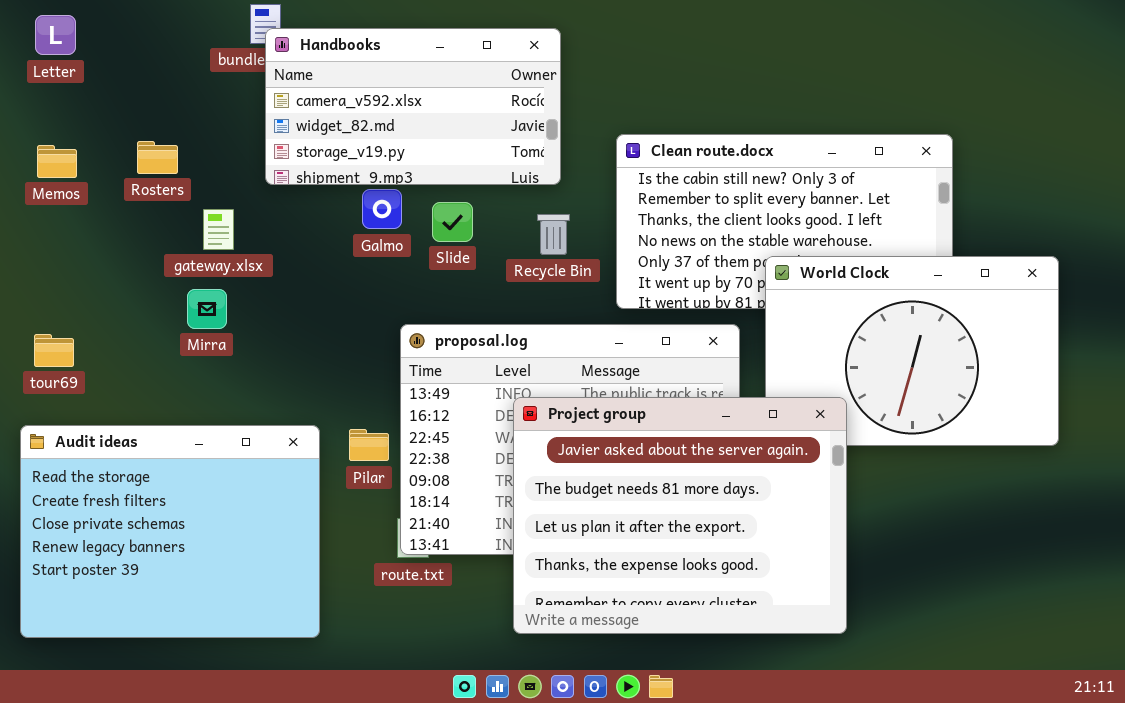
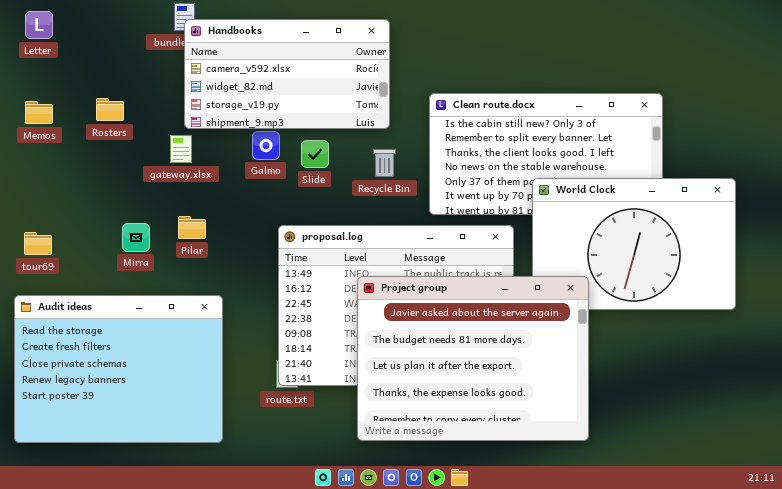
gateway.xlsx: [203,209,234,250] -> [170,135,192,163], moved
Mirra: [187,289,227,329] -> [122,223,150,252], moved
Pilar: [349,429,389,461] -> [178,216,206,239], moved

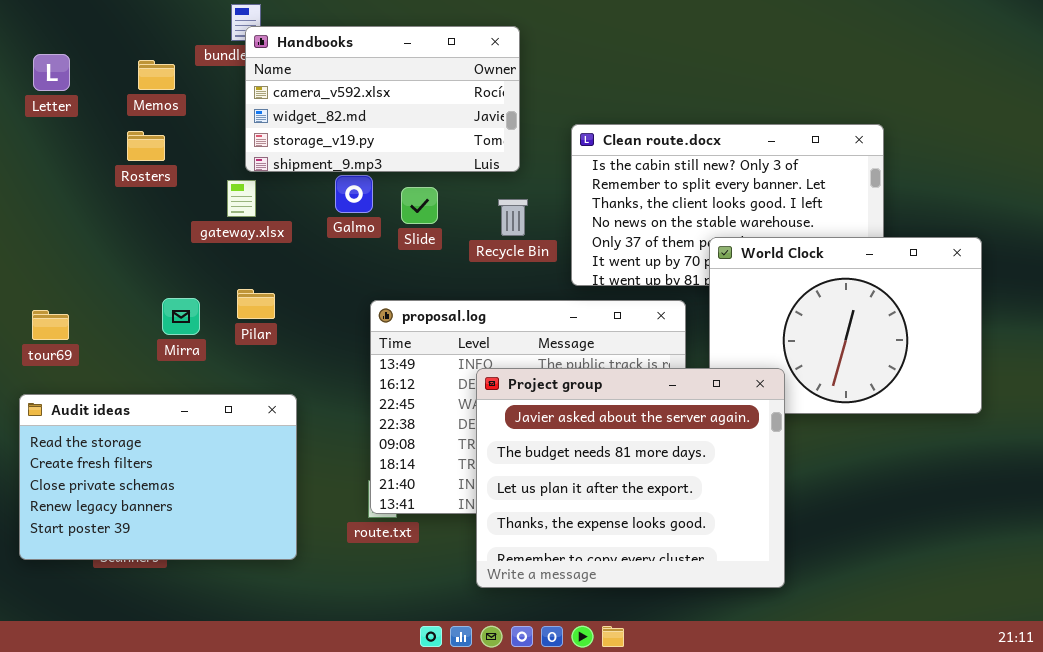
Letter: [25,11,53,39] -> [33,54,70,91], moved
Memos: [25,101,53,124] -> [138,60,175,90], moved
Audit ideas: [14,295,223,443] -> [19,394,297,560], resized

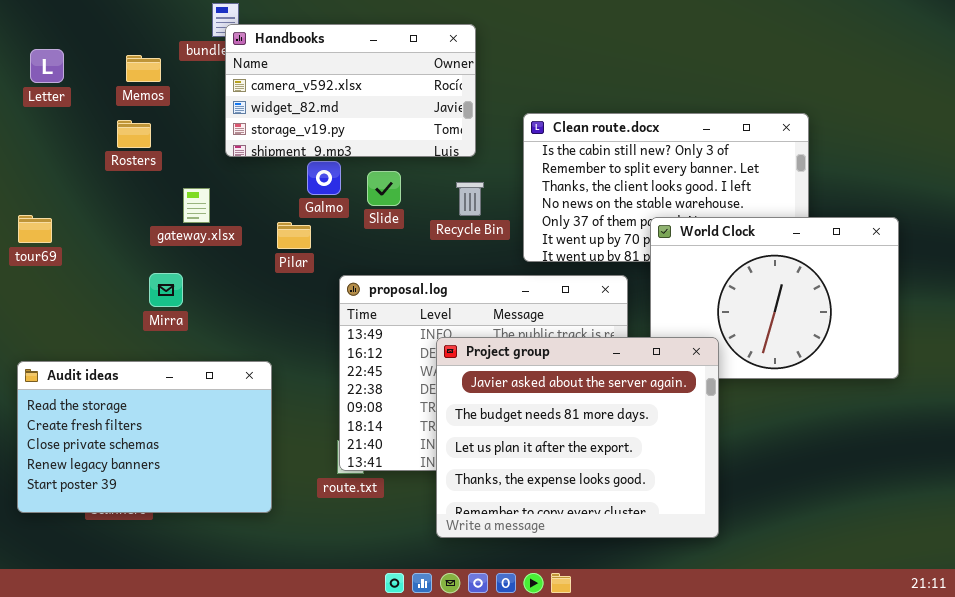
gateway.xlsx: [227,180,256,217] -> [183,188,210,223], moved
Pilar: [237,289,275,319] -> [277,222,311,249], moved
tour69: [32,310,69,340] -> [18,215,52,243], moved

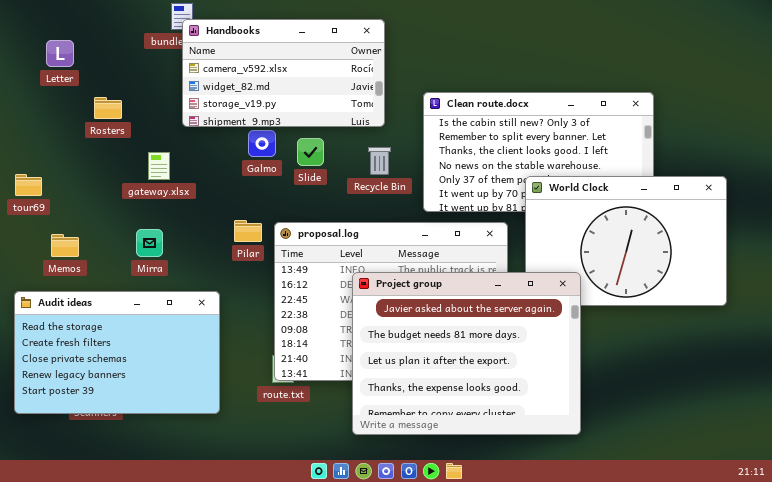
Letter: [30,49,64,83] -> [46,40,74,67], moved
Memos: [126,55,161,82] -> [51,234,79,257], moved
Pilar: [277,222,311,249] -> [234,220,262,242], moved
Mirra: [149,273,183,307] -> [136,229,163,257], moved

